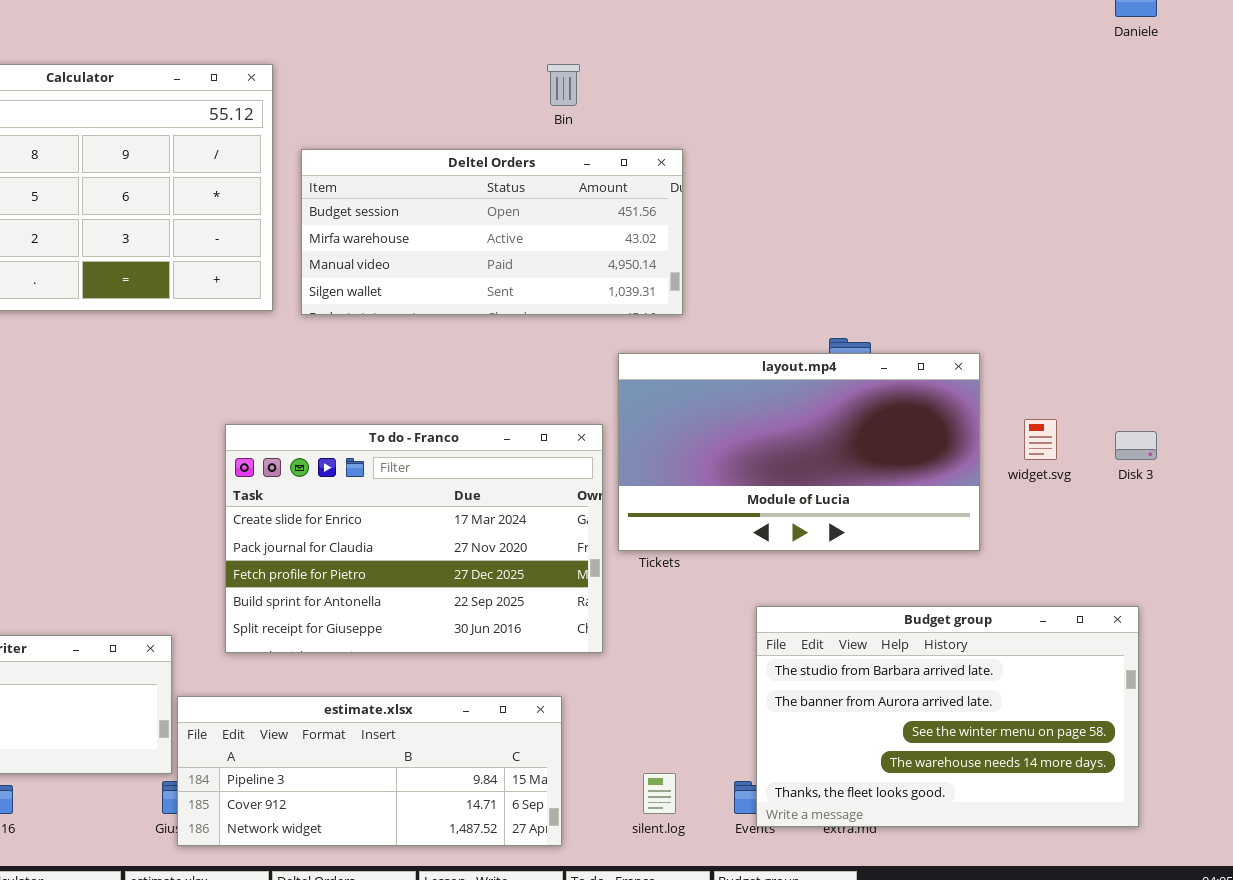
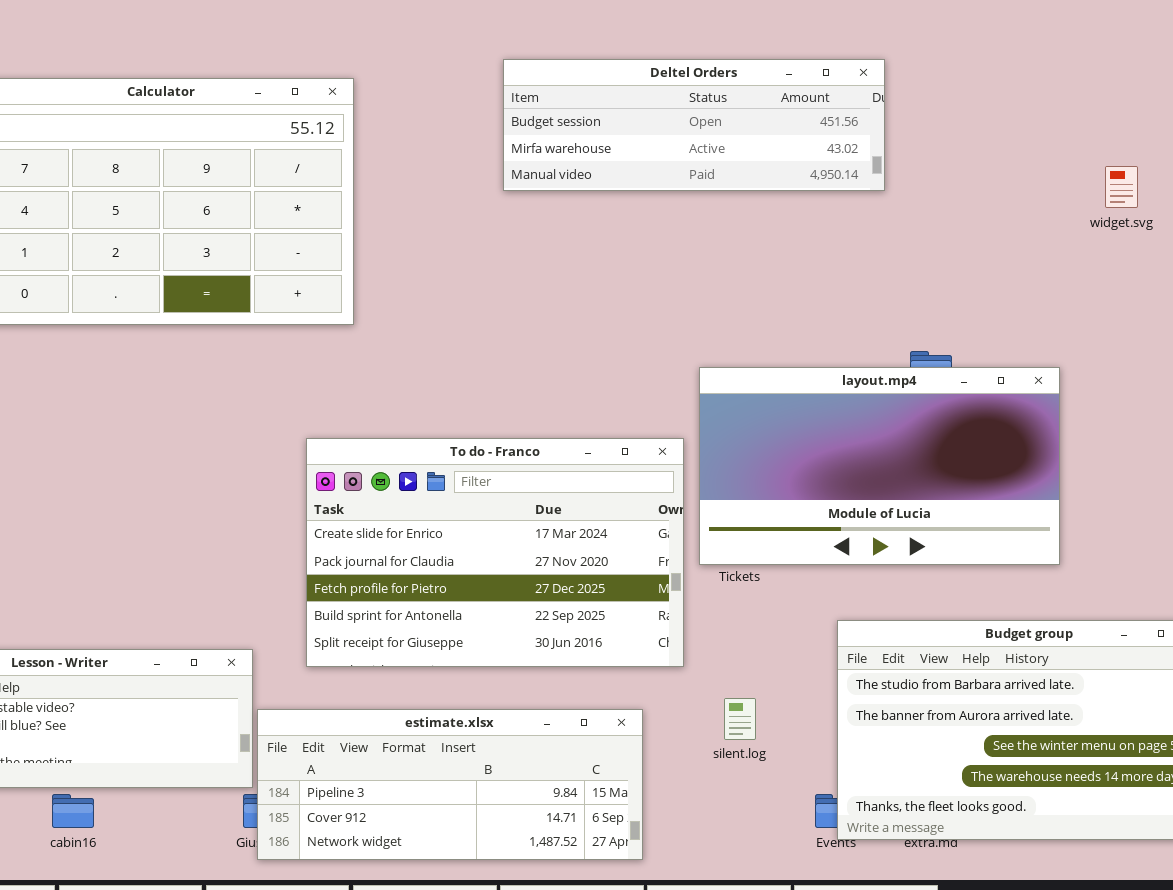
Deltel Orders: [301,149,683,315] -> [503,59,885,191], moved, resized
widget.svg: [1024,419,1057,460] -> [1105,166,1138,208], moved
silent.log: [643,773,676,814] -> [724,698,756,740], moved

